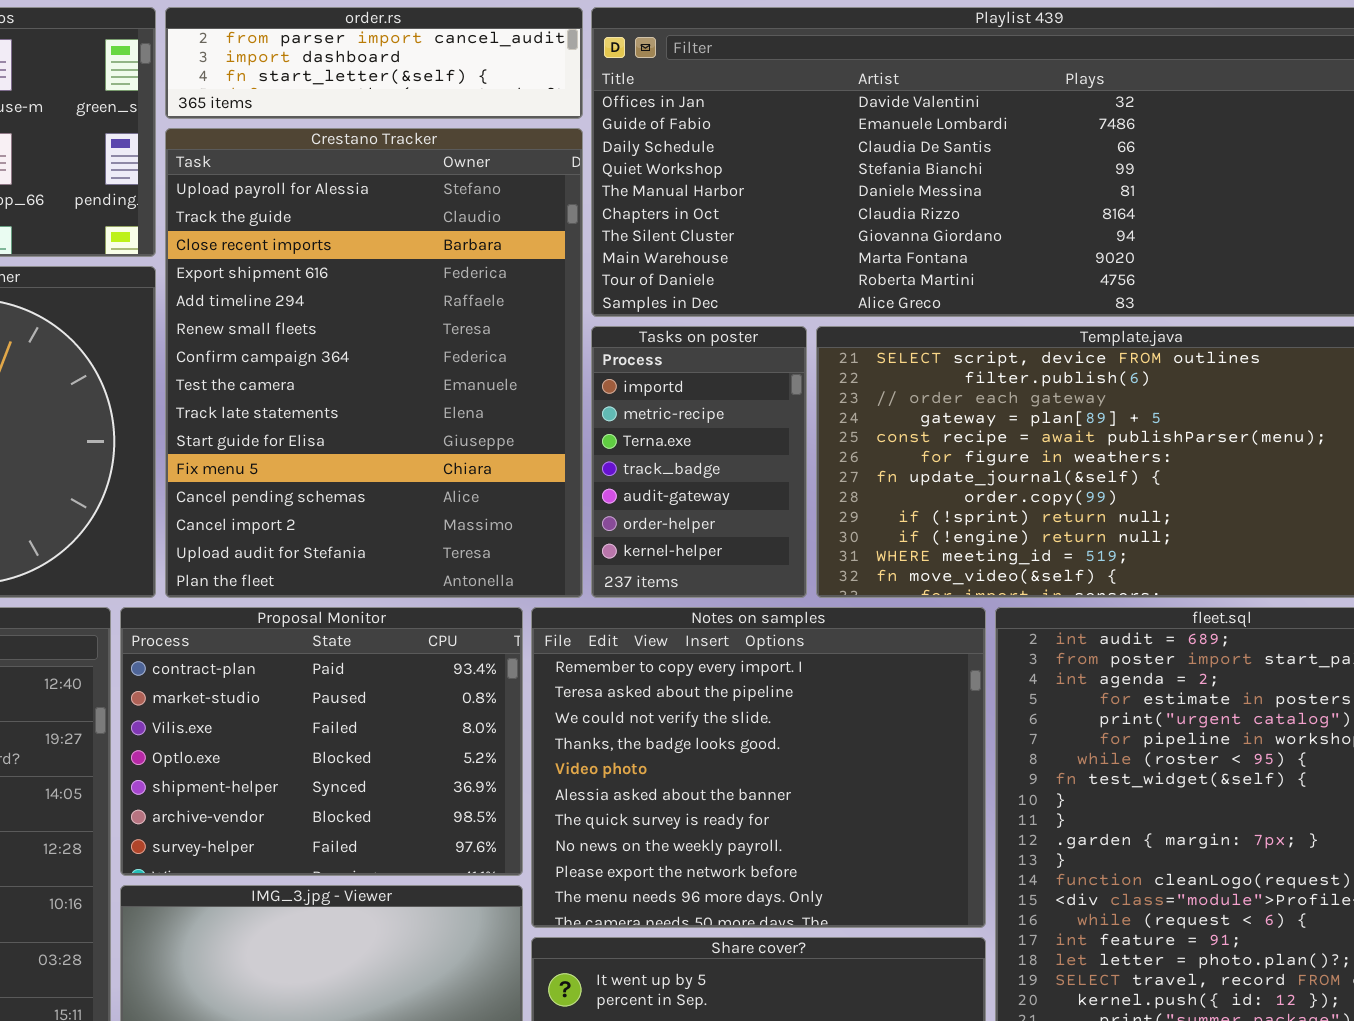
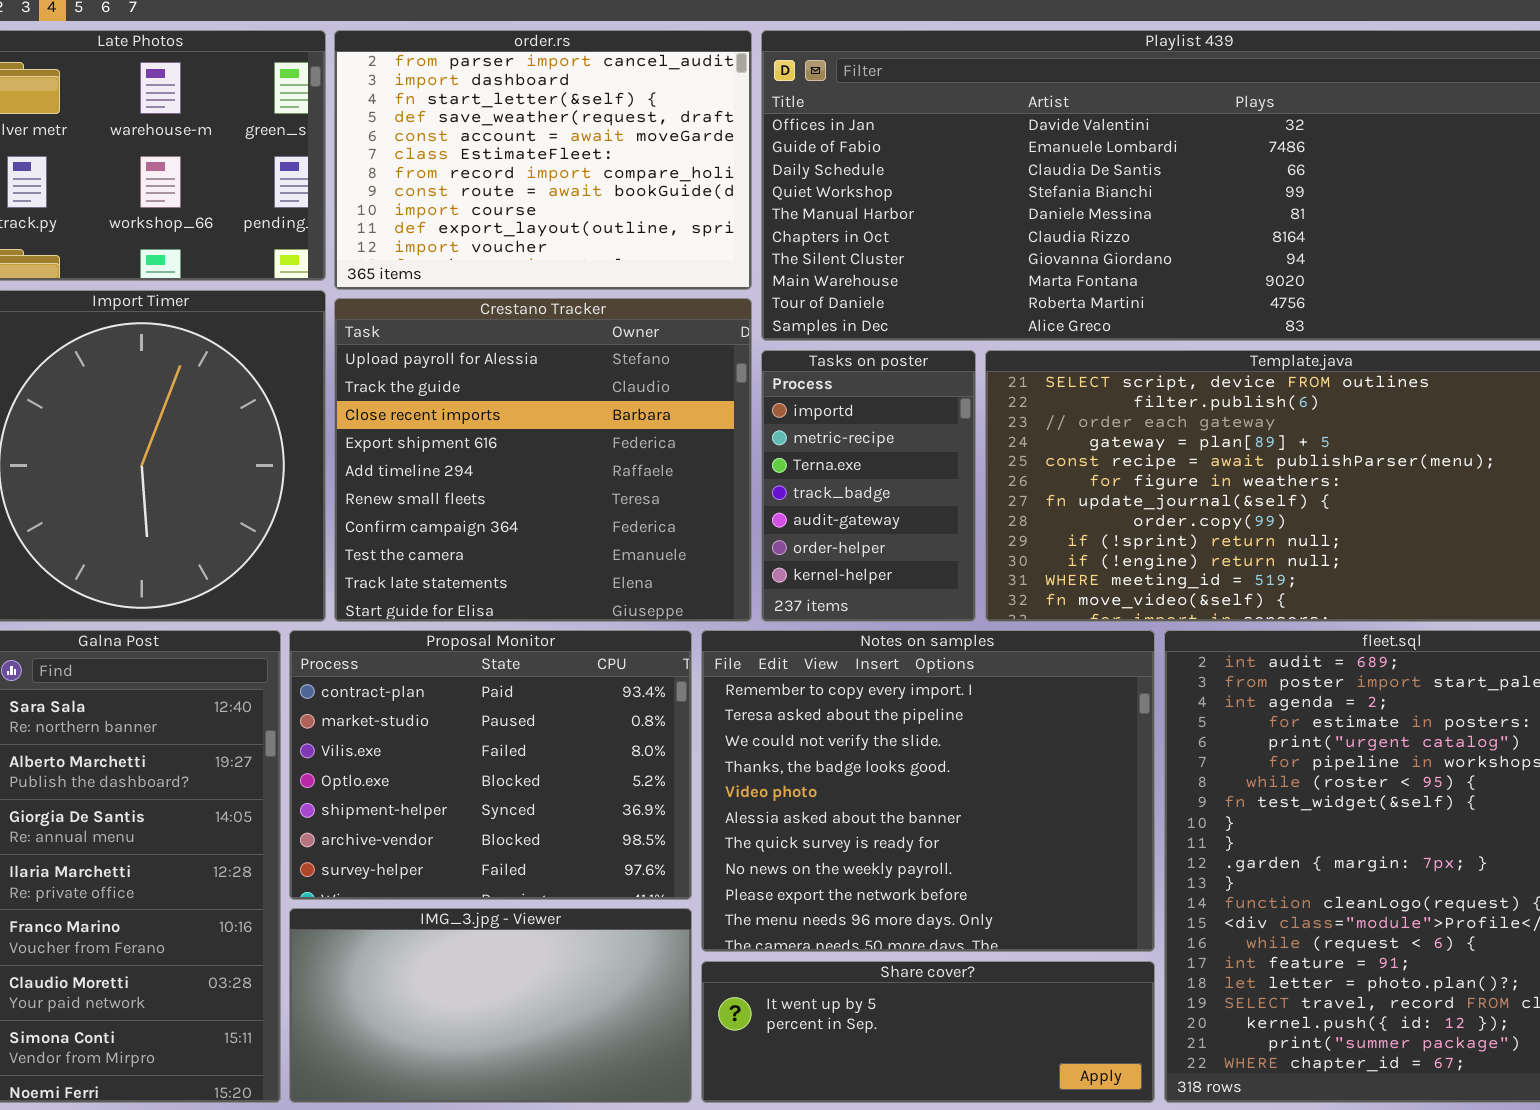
order.rs: [165,7,583,119] -> [334,30,752,290], resized
Crestano Tracker: [165,128,583,598] -> [334,298,752,622], resized

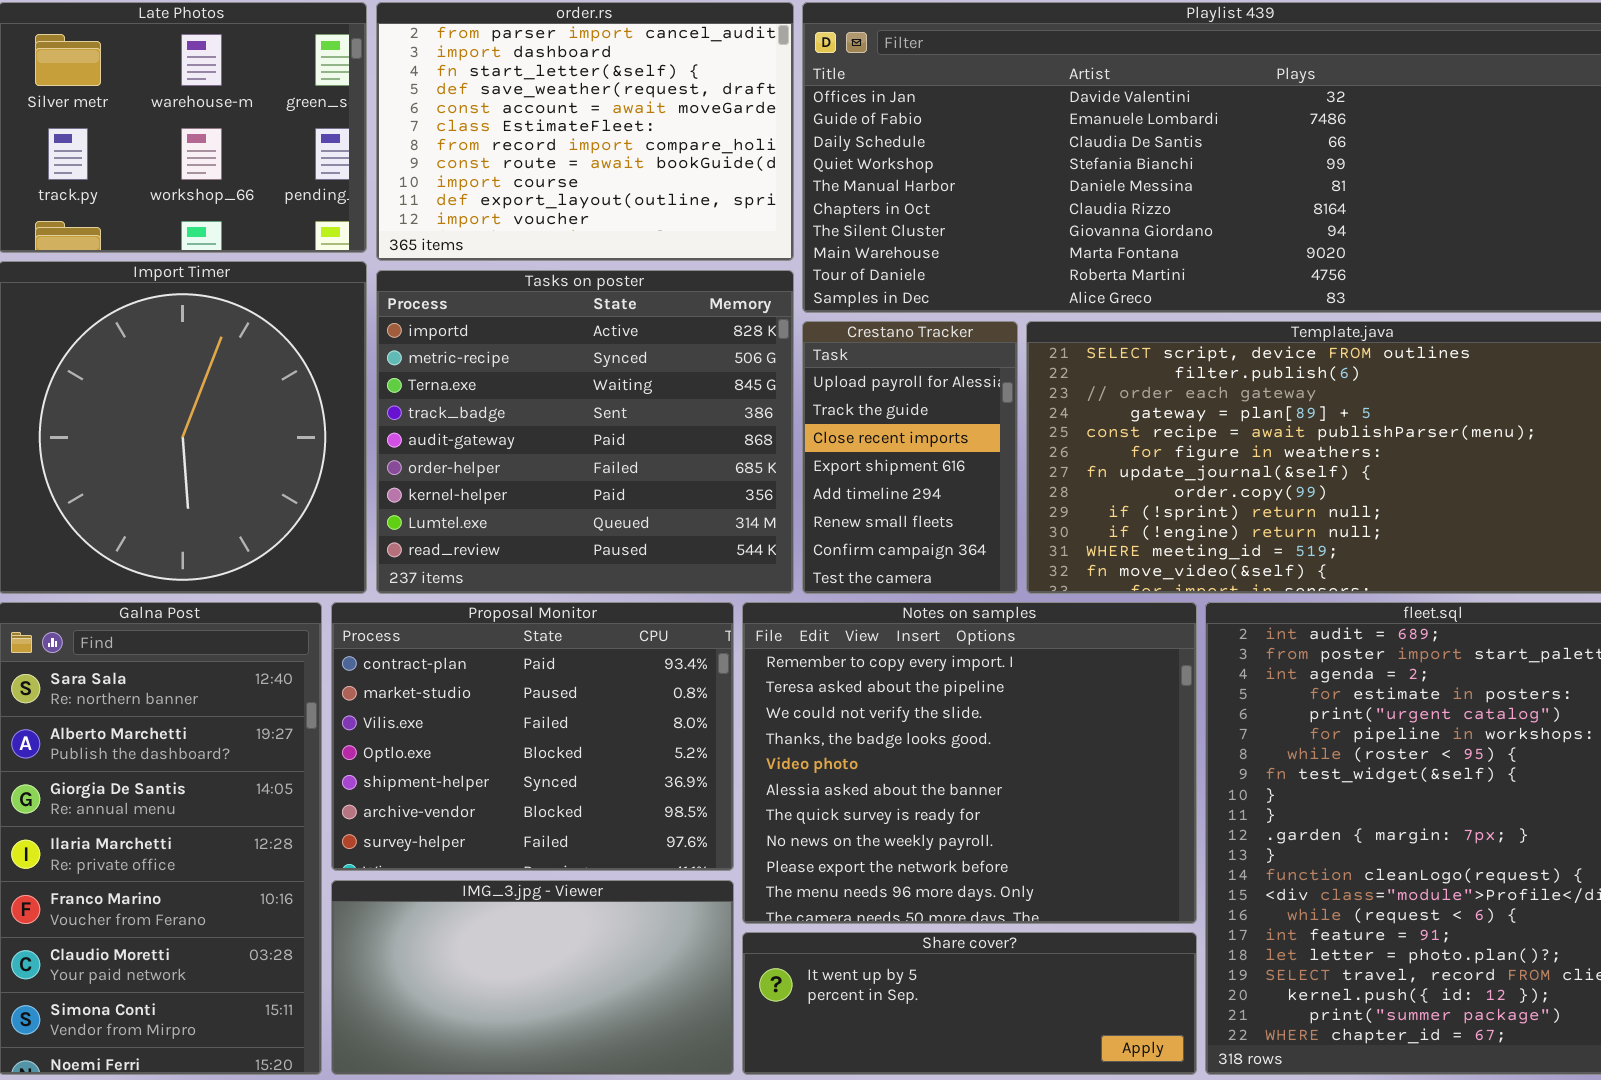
Crestano Tracker: [334,298,752,622] -> [802,321,1018,594], moved, resized
Tasks on poster: [761,350,976,622] -> [376,270,794,594], moved, resized

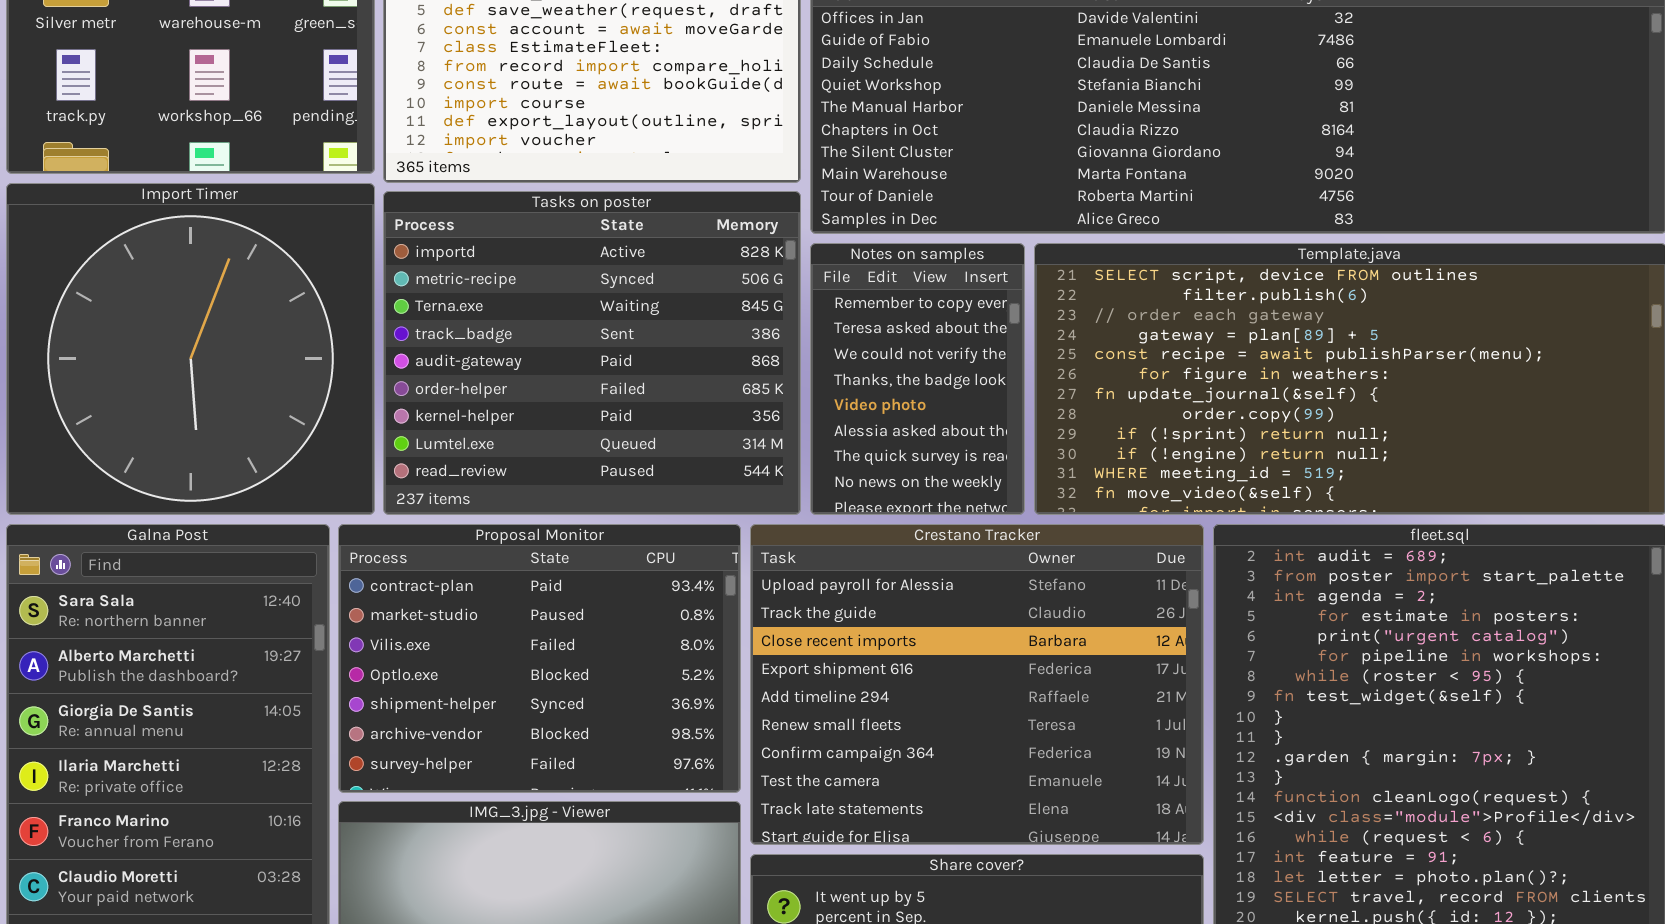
Crestano Tracker: [802,321,1018,594] -> [750,524,1204,845], moved, resized
Notes on samples: [742,602,1197,924] -> [810,243,1025,515], moved, resized

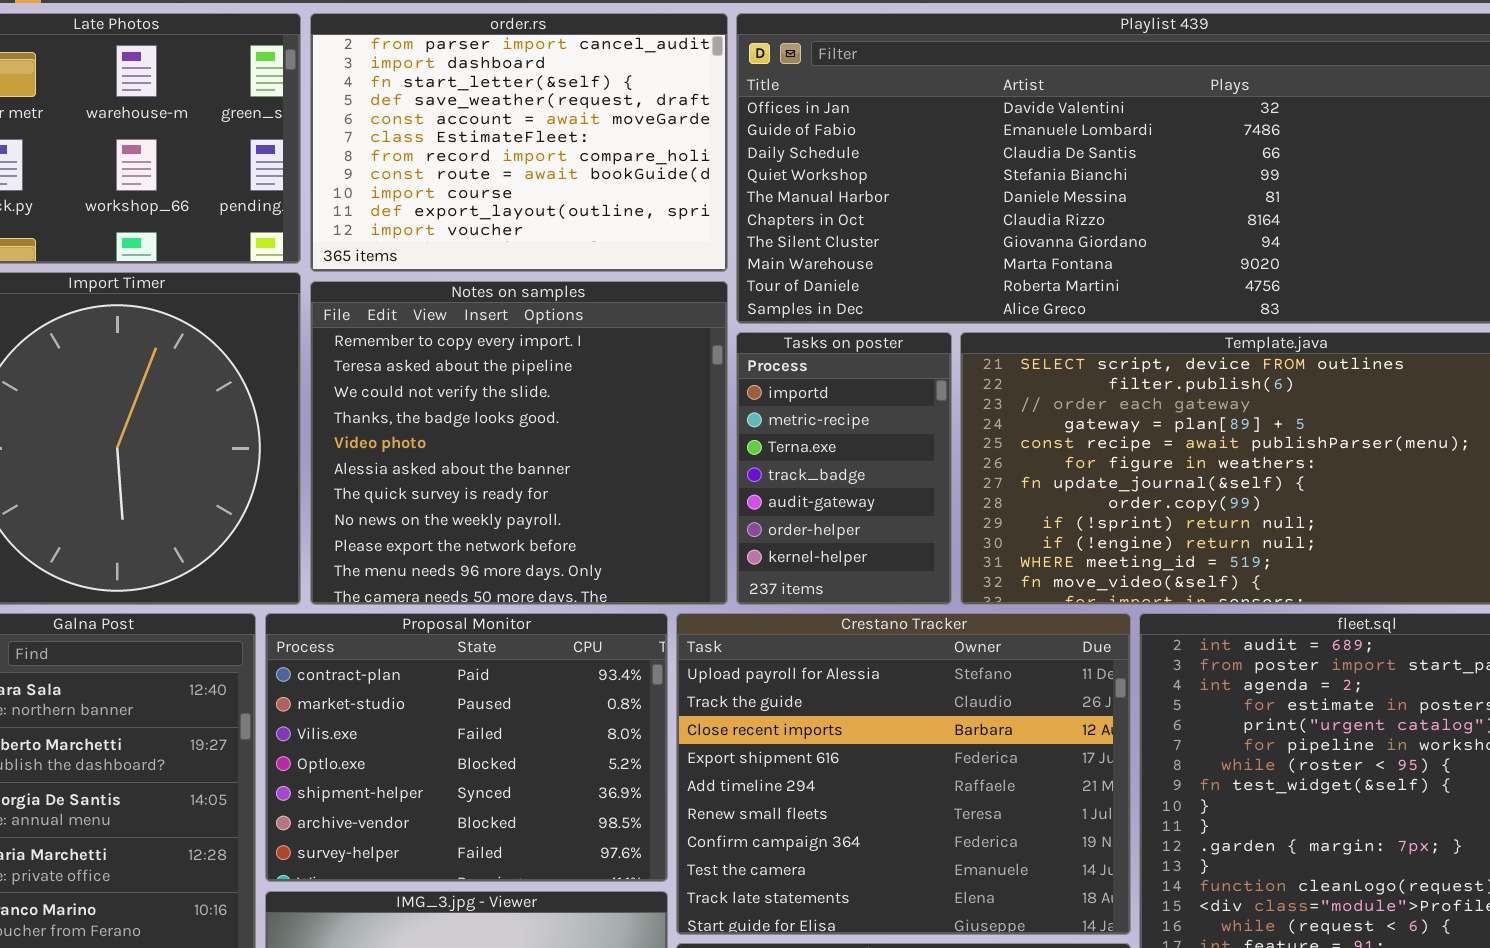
Tasks on poster: [383,191,801,515] -> [736,332,952,605], moved, resized
Notes on samples: [810,243,1025,515] -> [310,281,728,605], moved, resized

